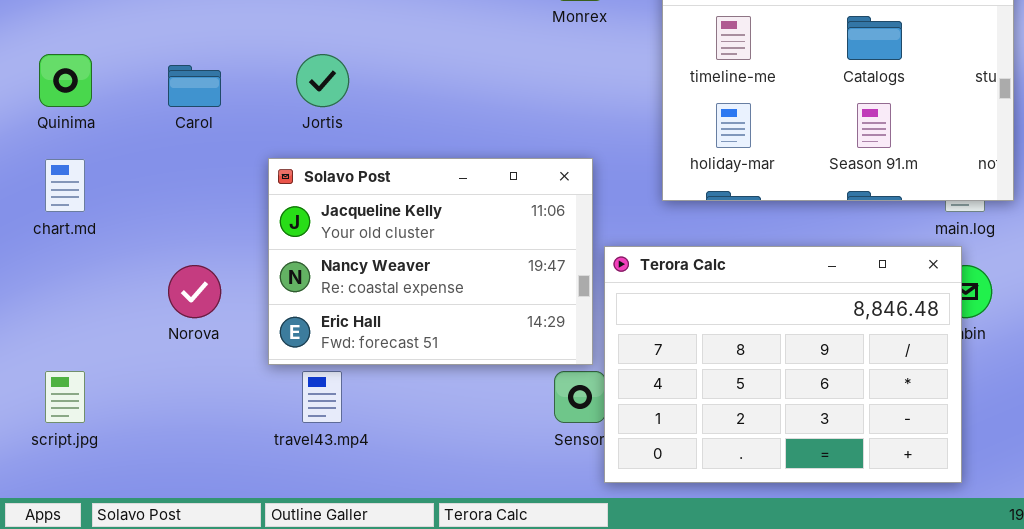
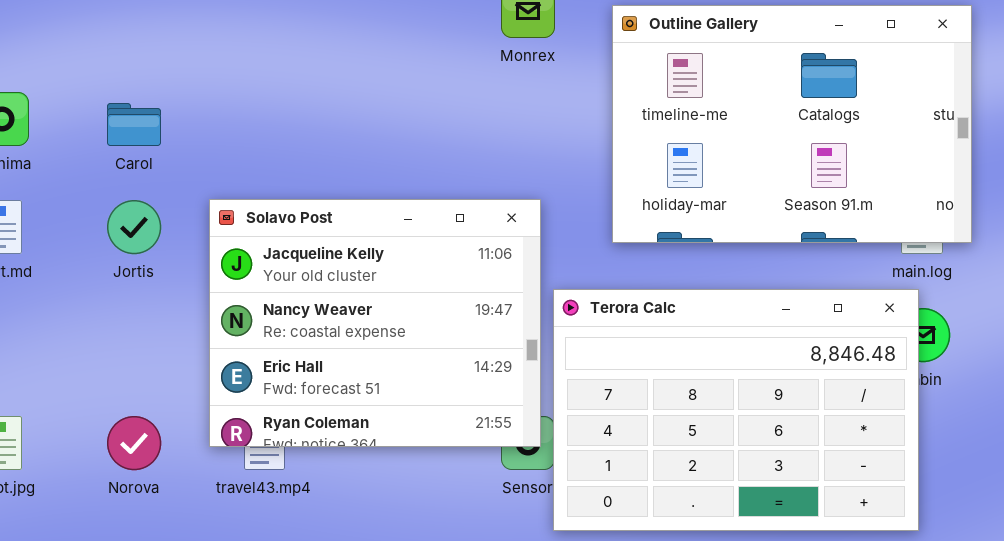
Jortis: [296,54,349,107] -> [107,200,161,254], moved
Solavo Post: [268,158,593,365] -> [209,199,541,447], resized
Norova: [168,265,221,318] -> [107,416,161,470], moved

